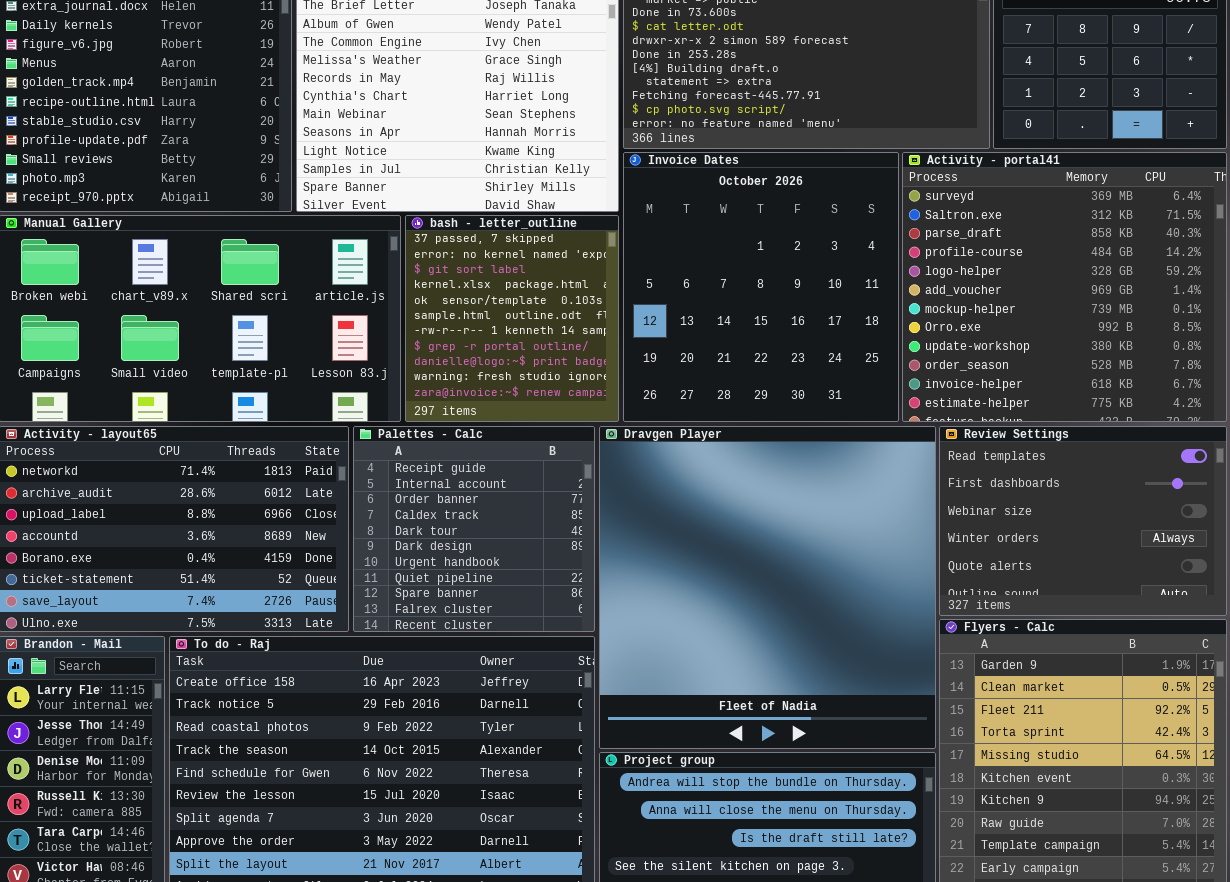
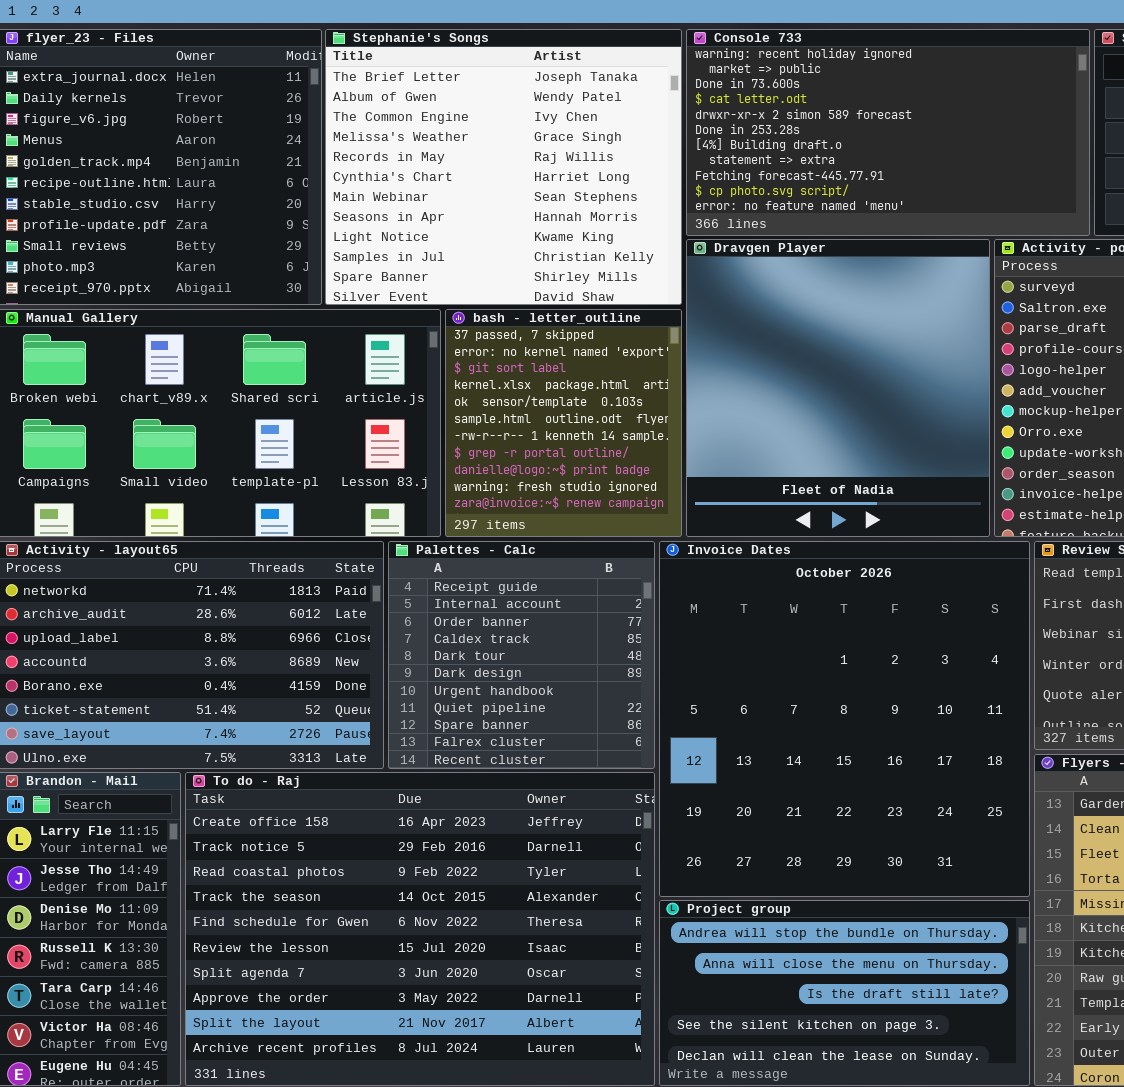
Invoice Dates: [623,152,899,422] -> [659,541,1030,897], moved, resized
Dravgen Player: [599,426,936,749] -> [686,239,990,537], moved, resized

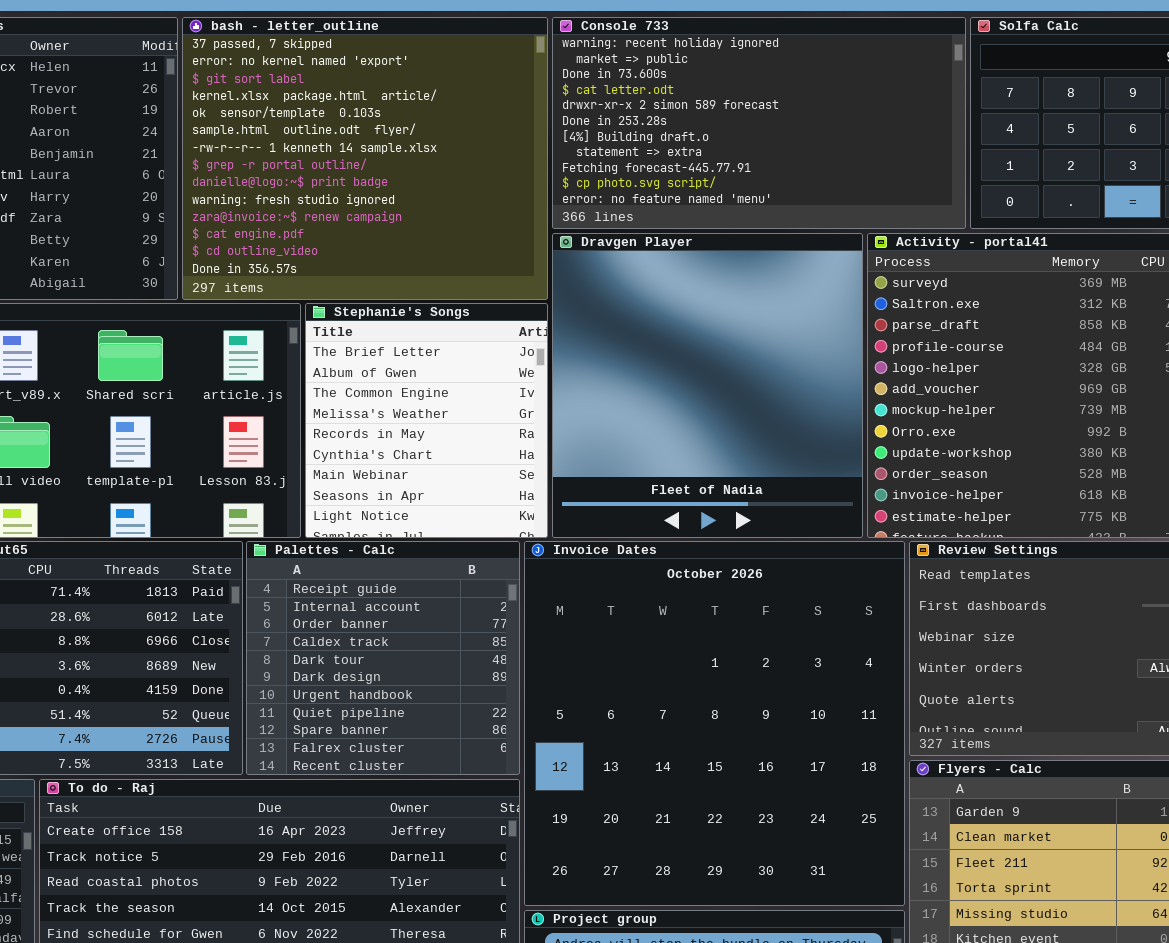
Stephanie's Songs: [325,29,682,305] -> [305,303,548,538], moved, resized
bash - letter_outline: [445,309,682,537] -> [182,17,548,300], moved, resized

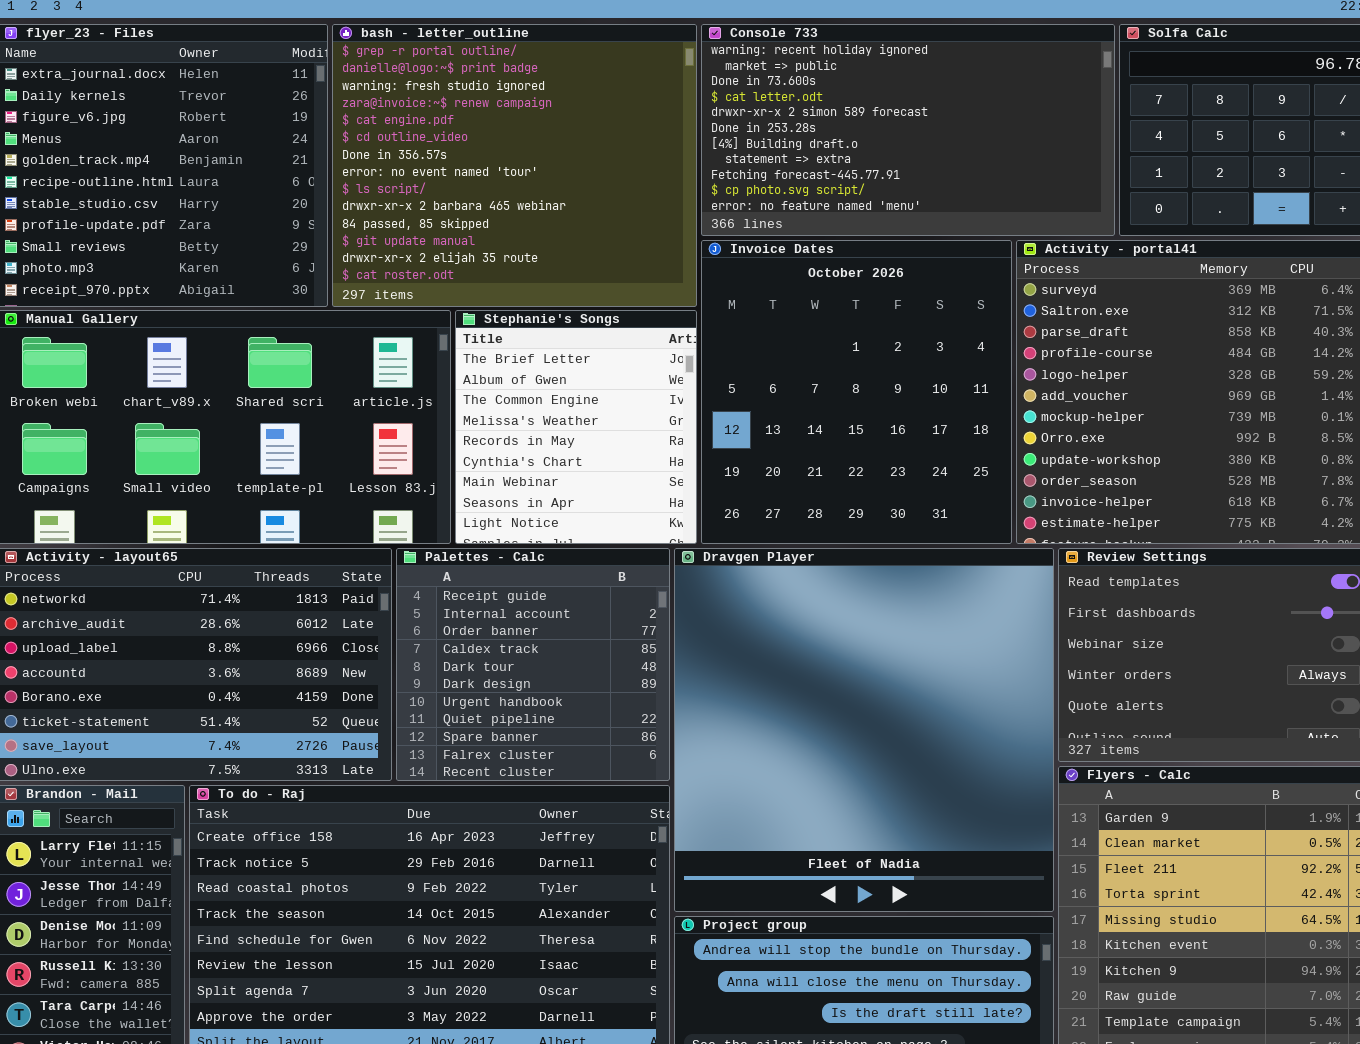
bash - letter_outline: [182,17,548,300] -> [332,24,697,307], scrolled down 7 rows
Dravgen Player: [552,233,863,538] -> [674,548,1054,912], moved, resized
Invoice Dates: [524,541,905,906] -> [701,240,1012,544], moved, resized

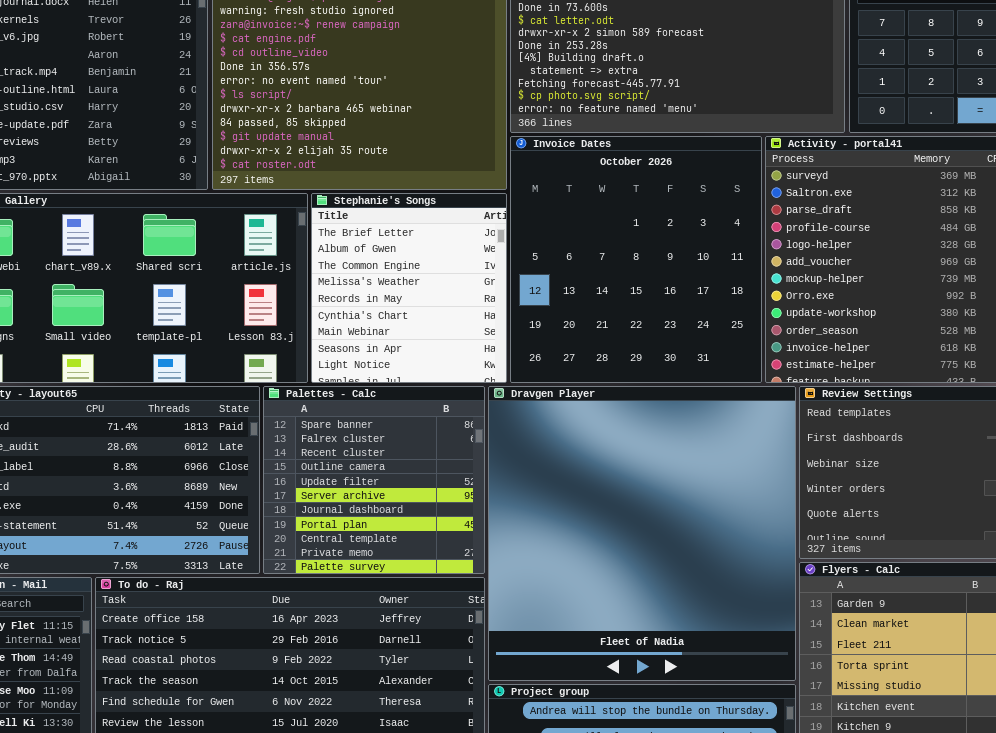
Palettes - Calc: [396,548,670,781] -> [263,386,485,574], scrolled down 8 rows

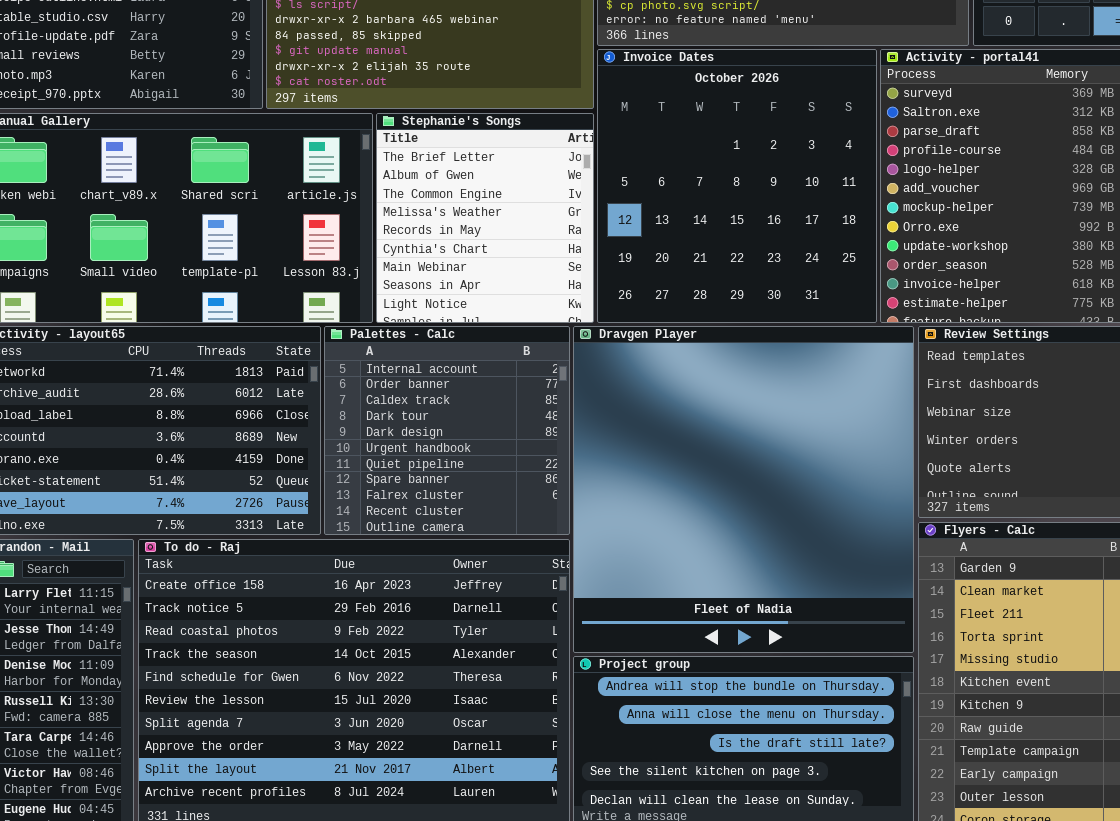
Palettes - Calc: [263,386,485,574] -> [324,326,570,535], scrolled up 7 rows

